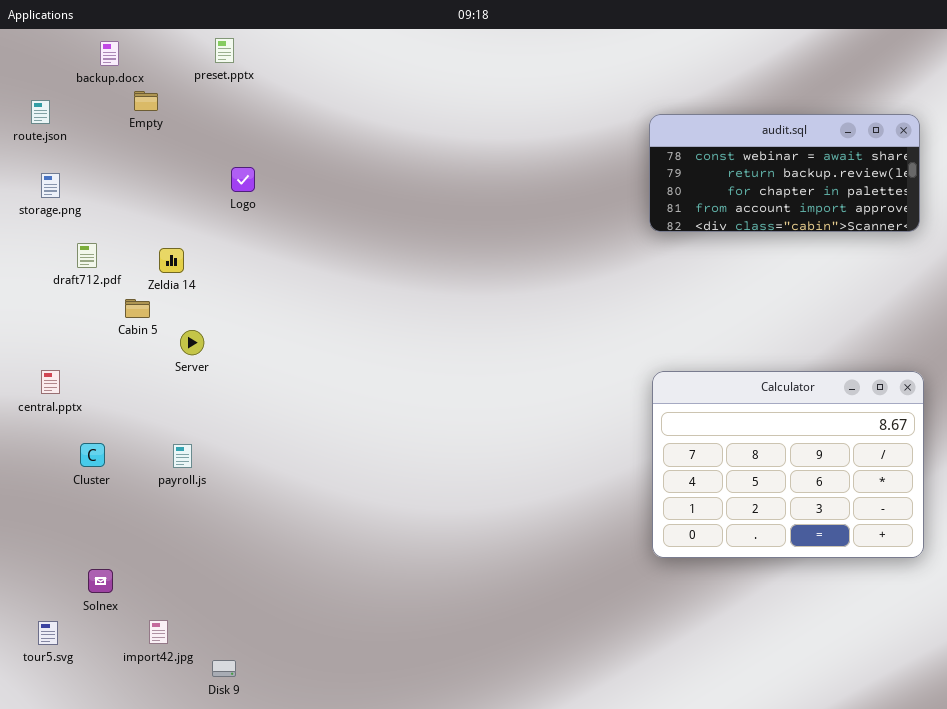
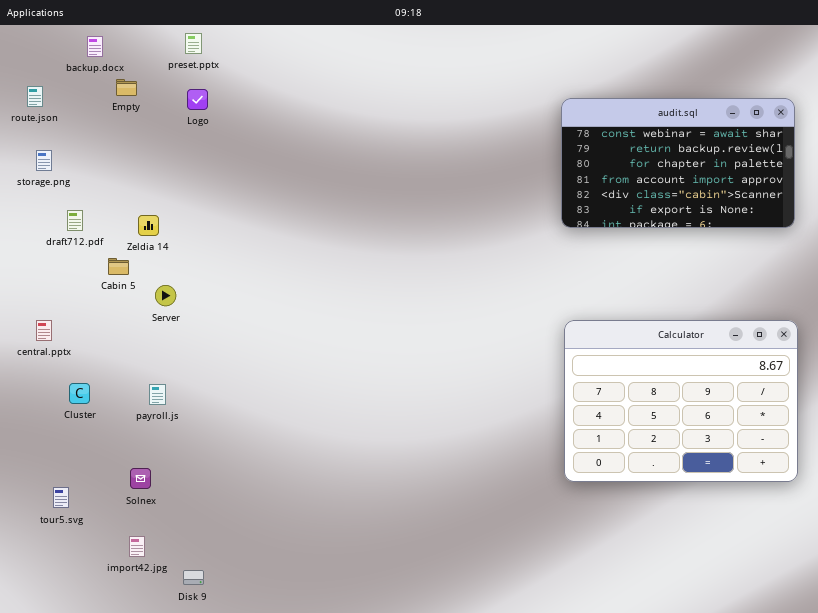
audit.sql: [649,114,920,232] -> [561,98,795,228], resized
Logo: [231,167,255,192] -> [187,89,208,110], moved
Solnex: [88,569,113,593] -> [130,468,151,489], moved
tour5.svg: [38,621,58,645] -> [53,487,69,508], moved

